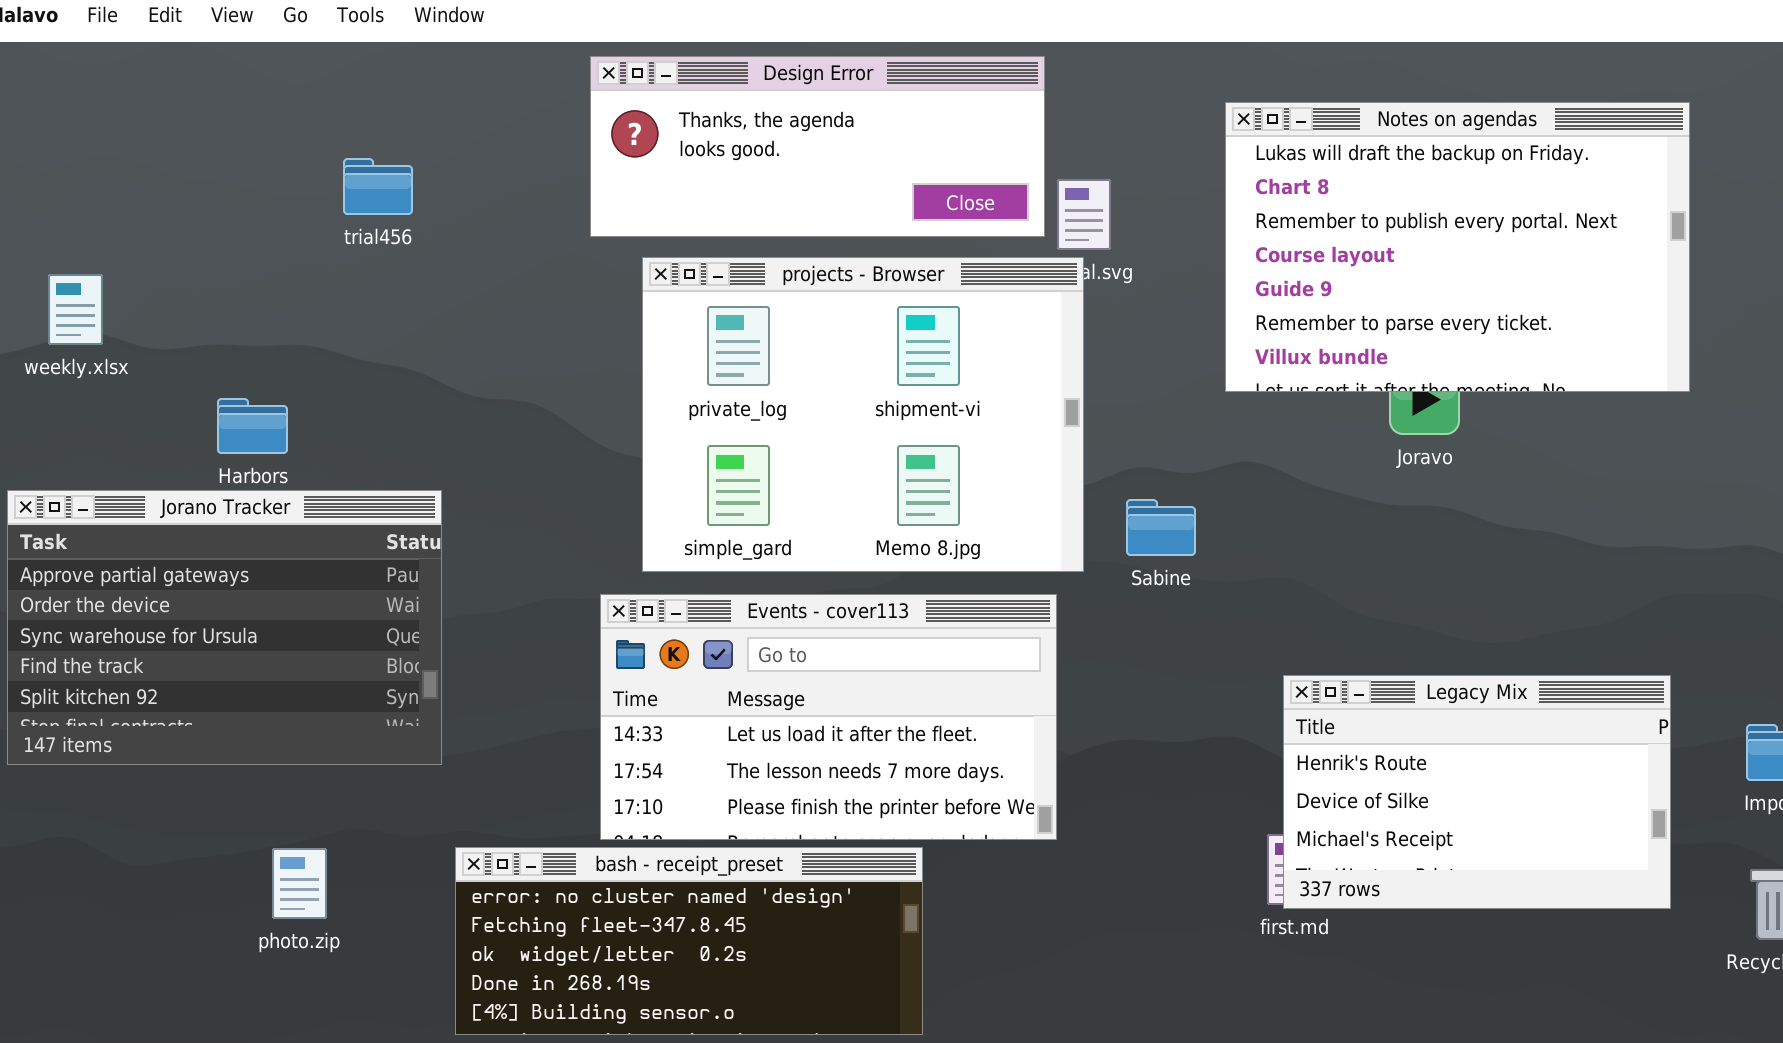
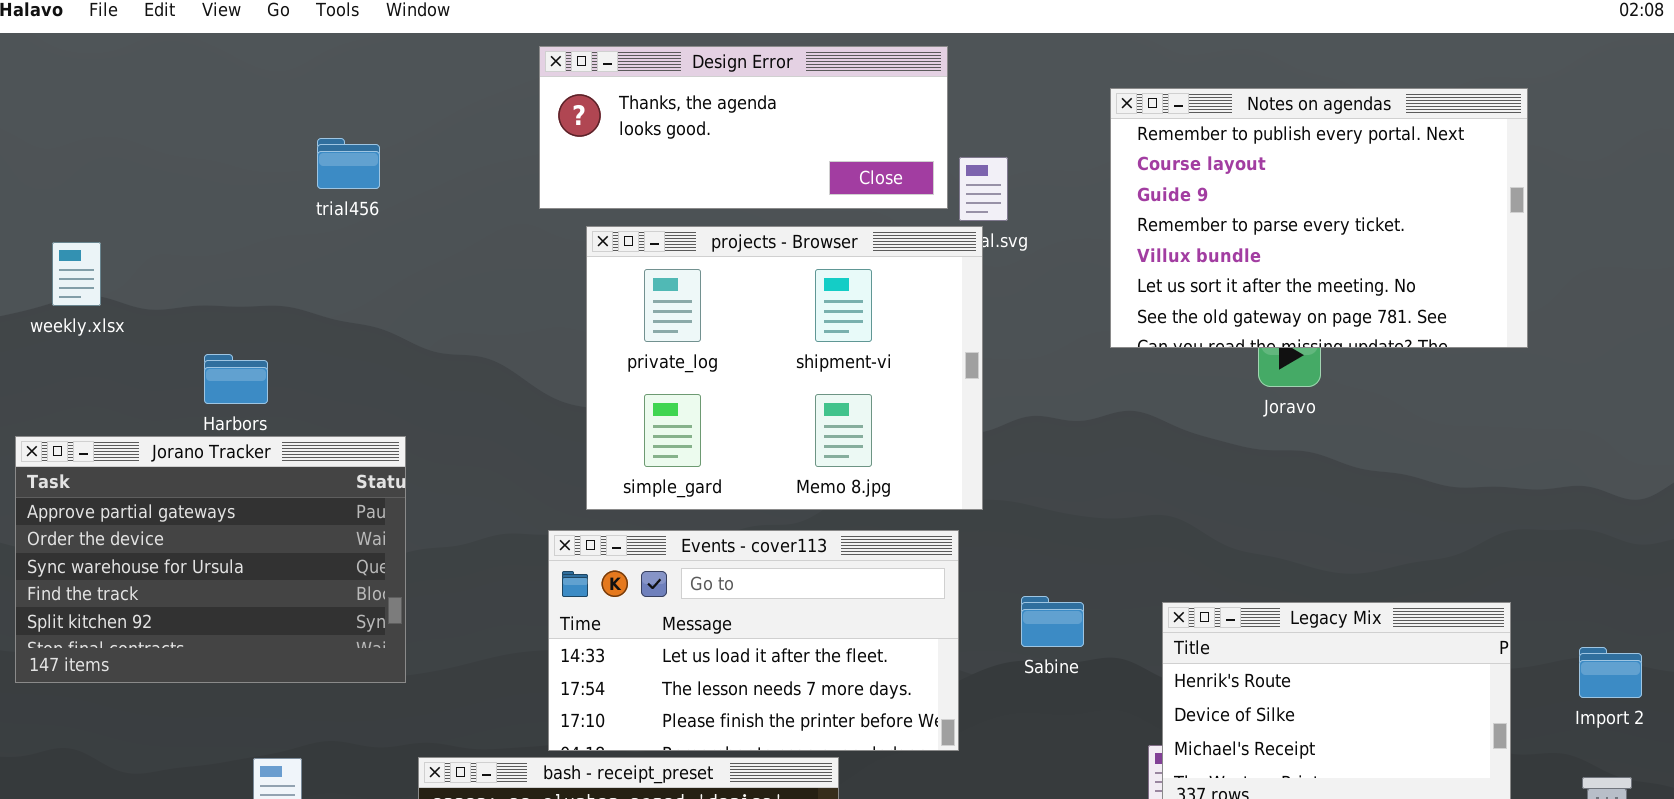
Notes on agendas: [1225,102,1690,392] -> [1110,88,1528,348], scrolled down 2 rows
Sabine: [1126,499,1196,556] -> [1021,596,1084,647], moved

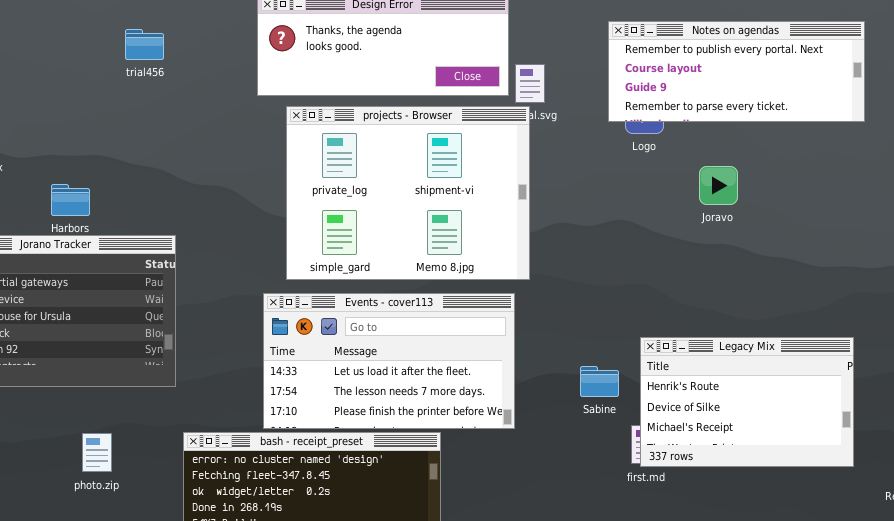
Notes on agendas: [1110,88,1528,348] -> [608,21,865,122], resized
trial456: [317,138,380,189] -> [125,29,164,60], moved
Sabine: [1021,596,1084,647] -> [580,366,619,397], moved

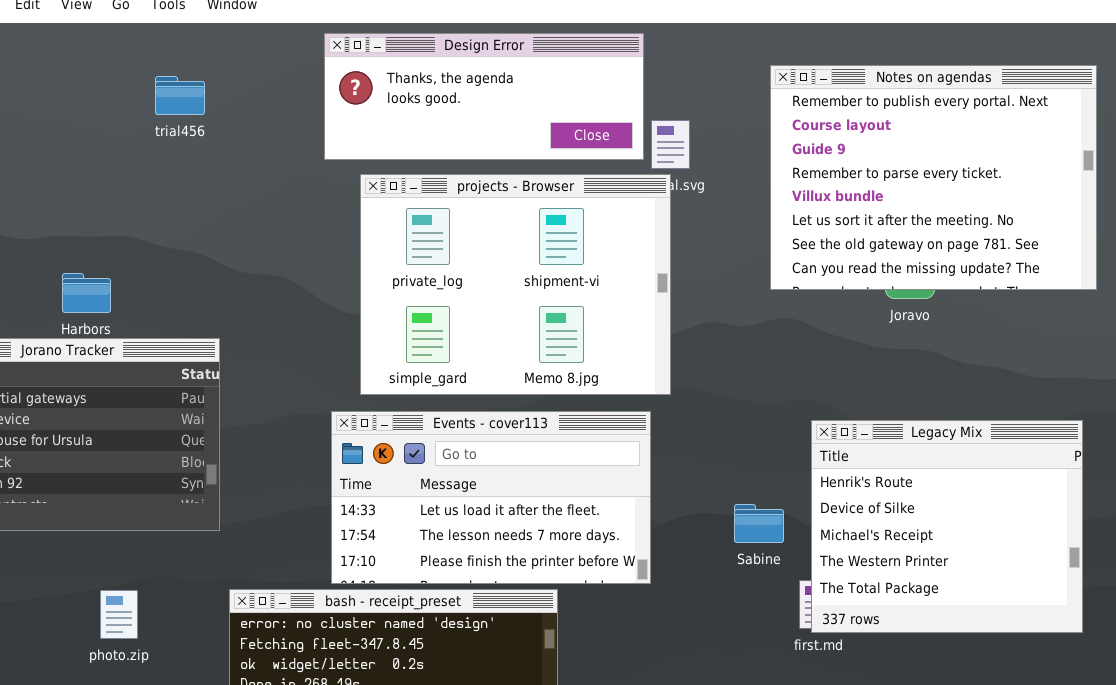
Notes on agendas: [608,21,865,122] -> [770,65,1097,290], resized
Legacy Mix: [640,337,854,467] -> [811,420,1083,633], resized

